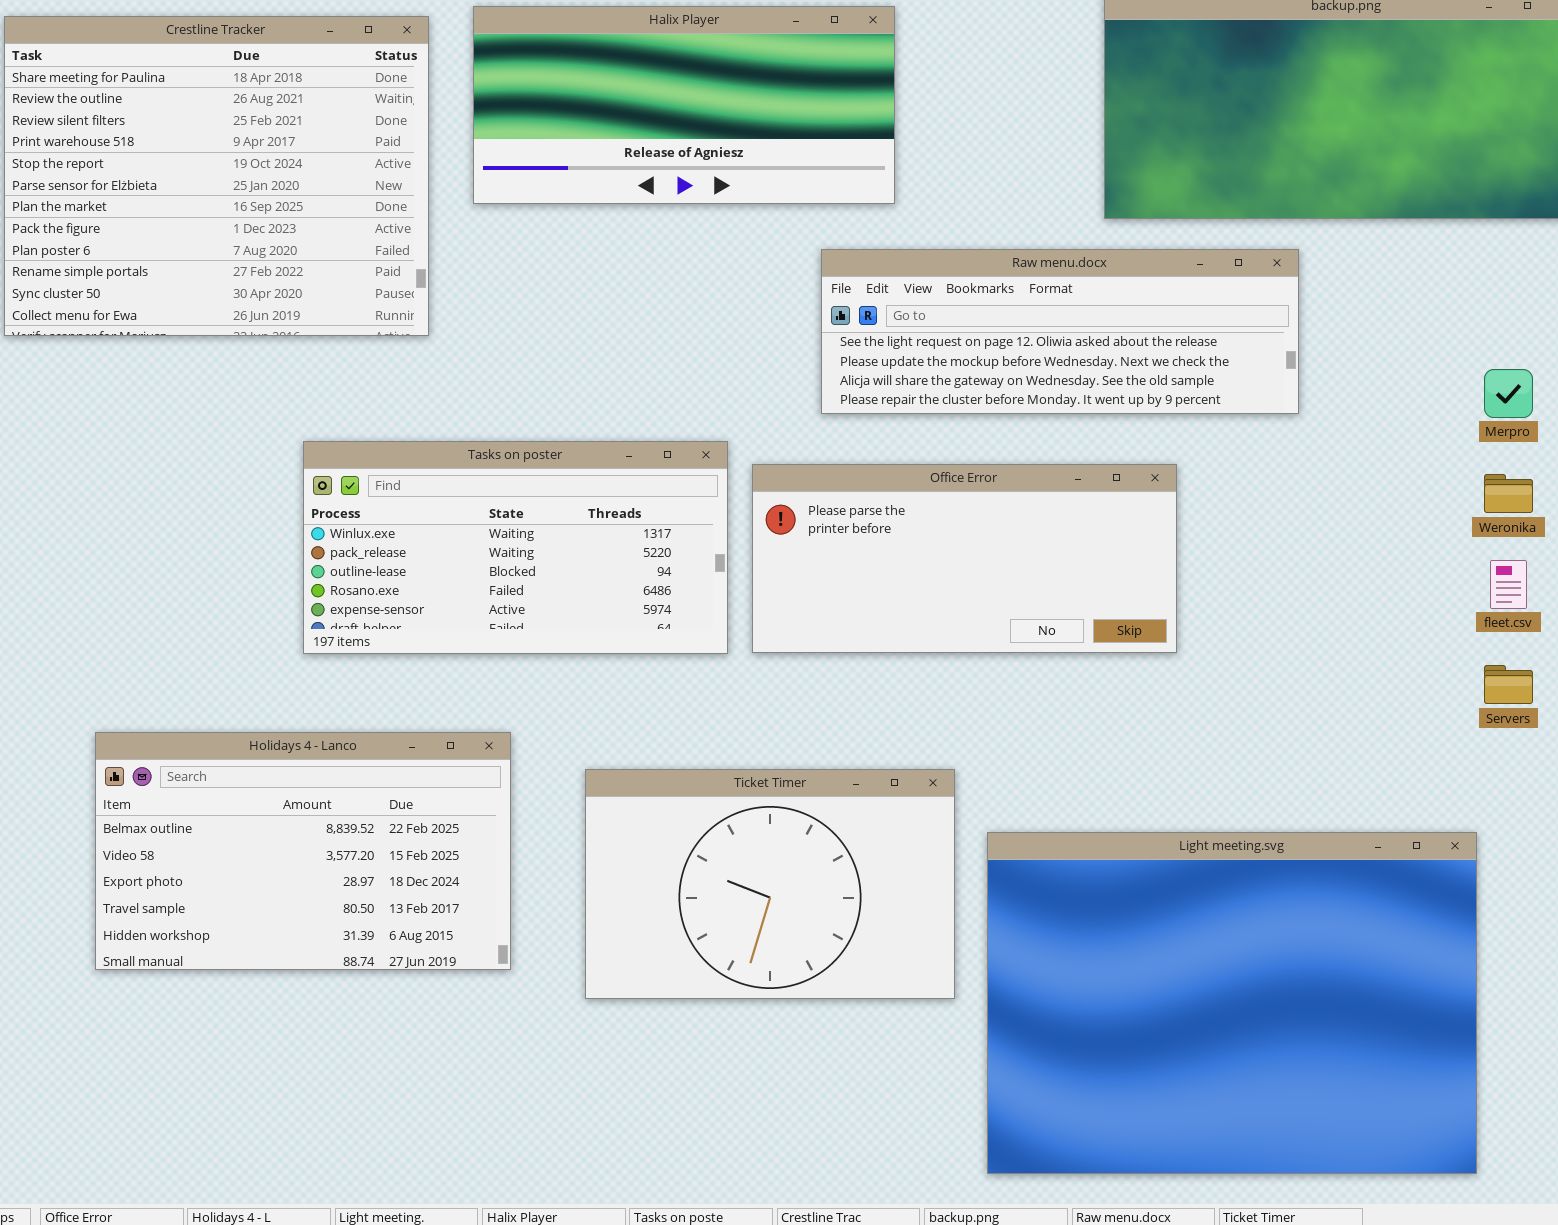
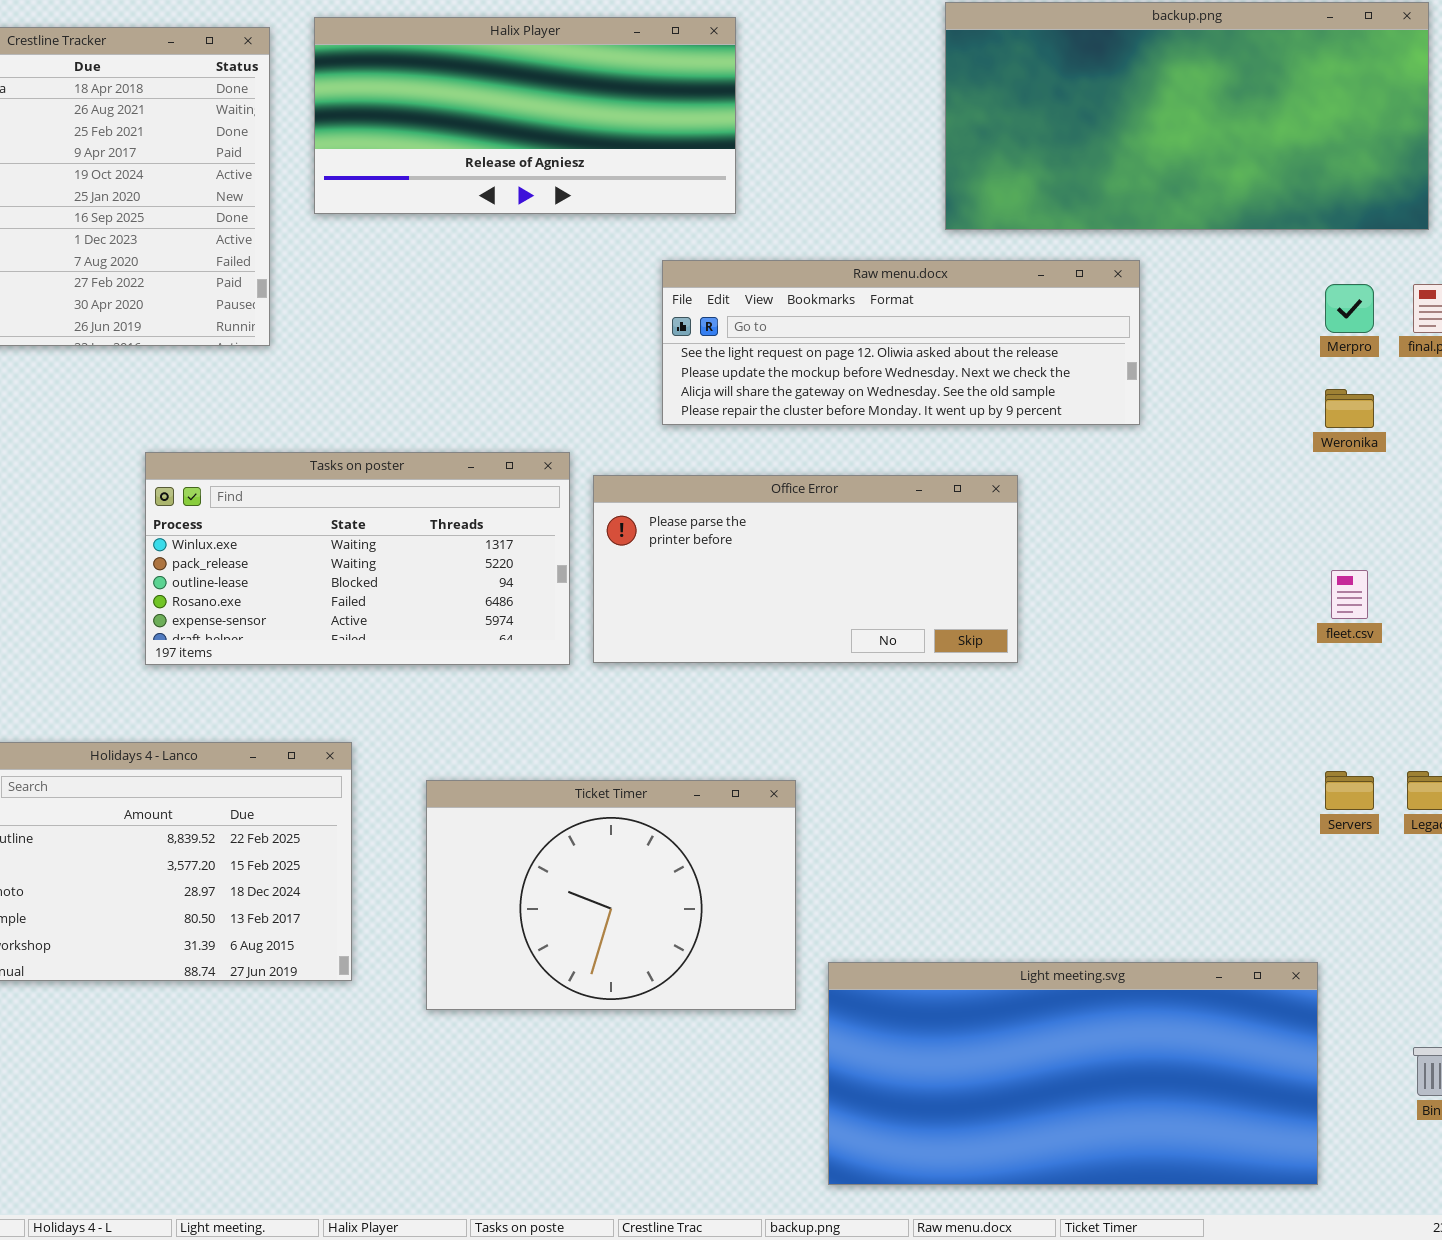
Merpro: [1484,369,1533,418] -> [1325,284,1374,333], moved
Weronika: [1484,474,1533,513] -> [1325,389,1374,428], moved
Servers: [1484,665,1533,704] -> [1325,771,1374,810], moved
Light meeting.svg: [987,832,1477,1174] -> [828,962,1318,1185], resized

